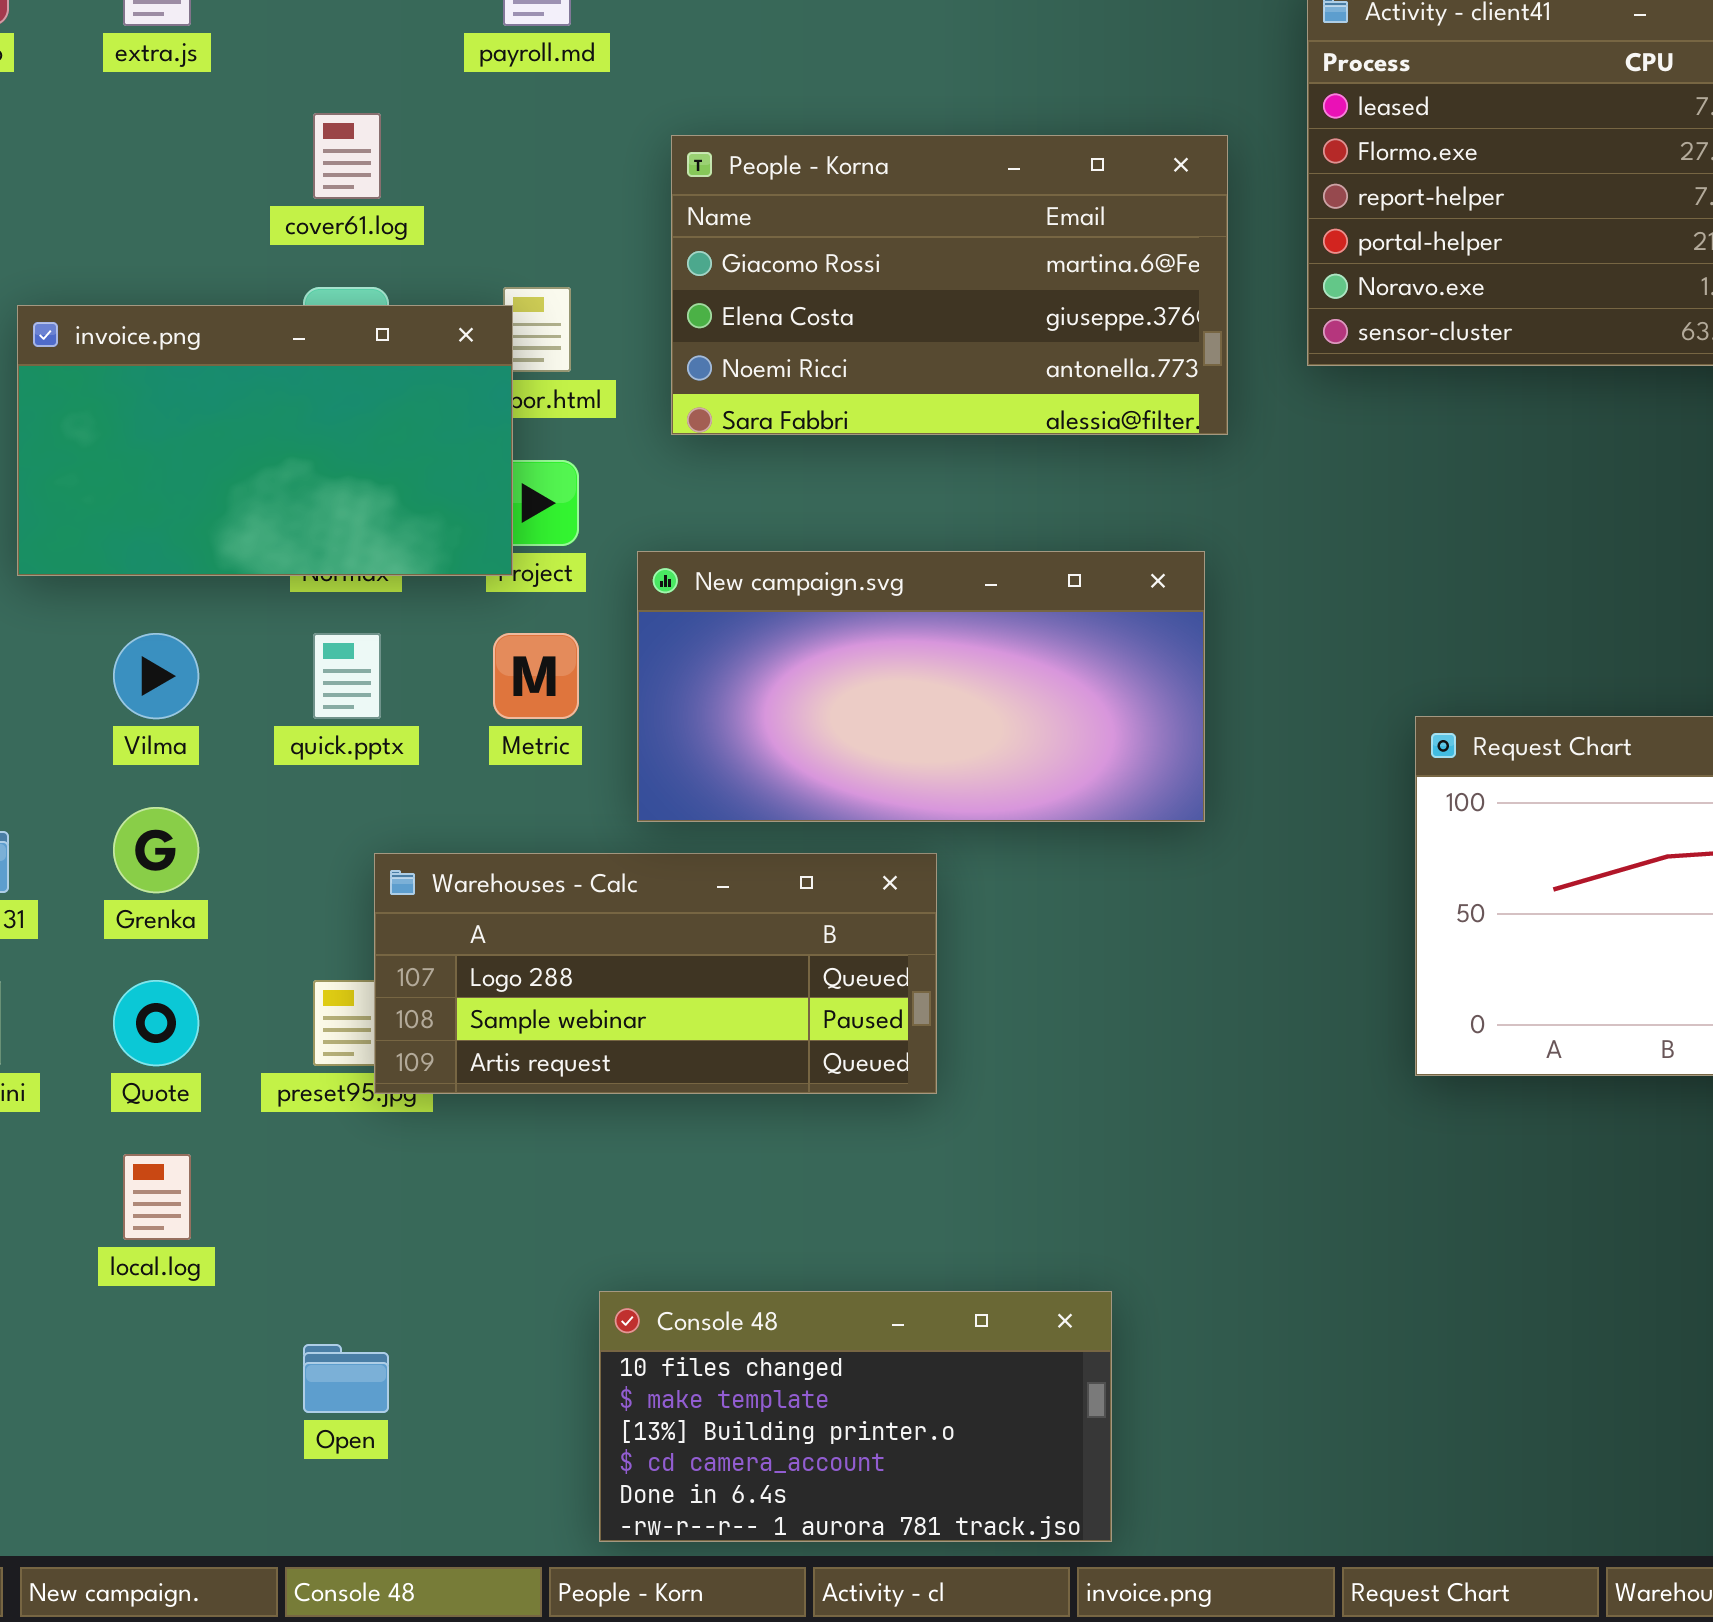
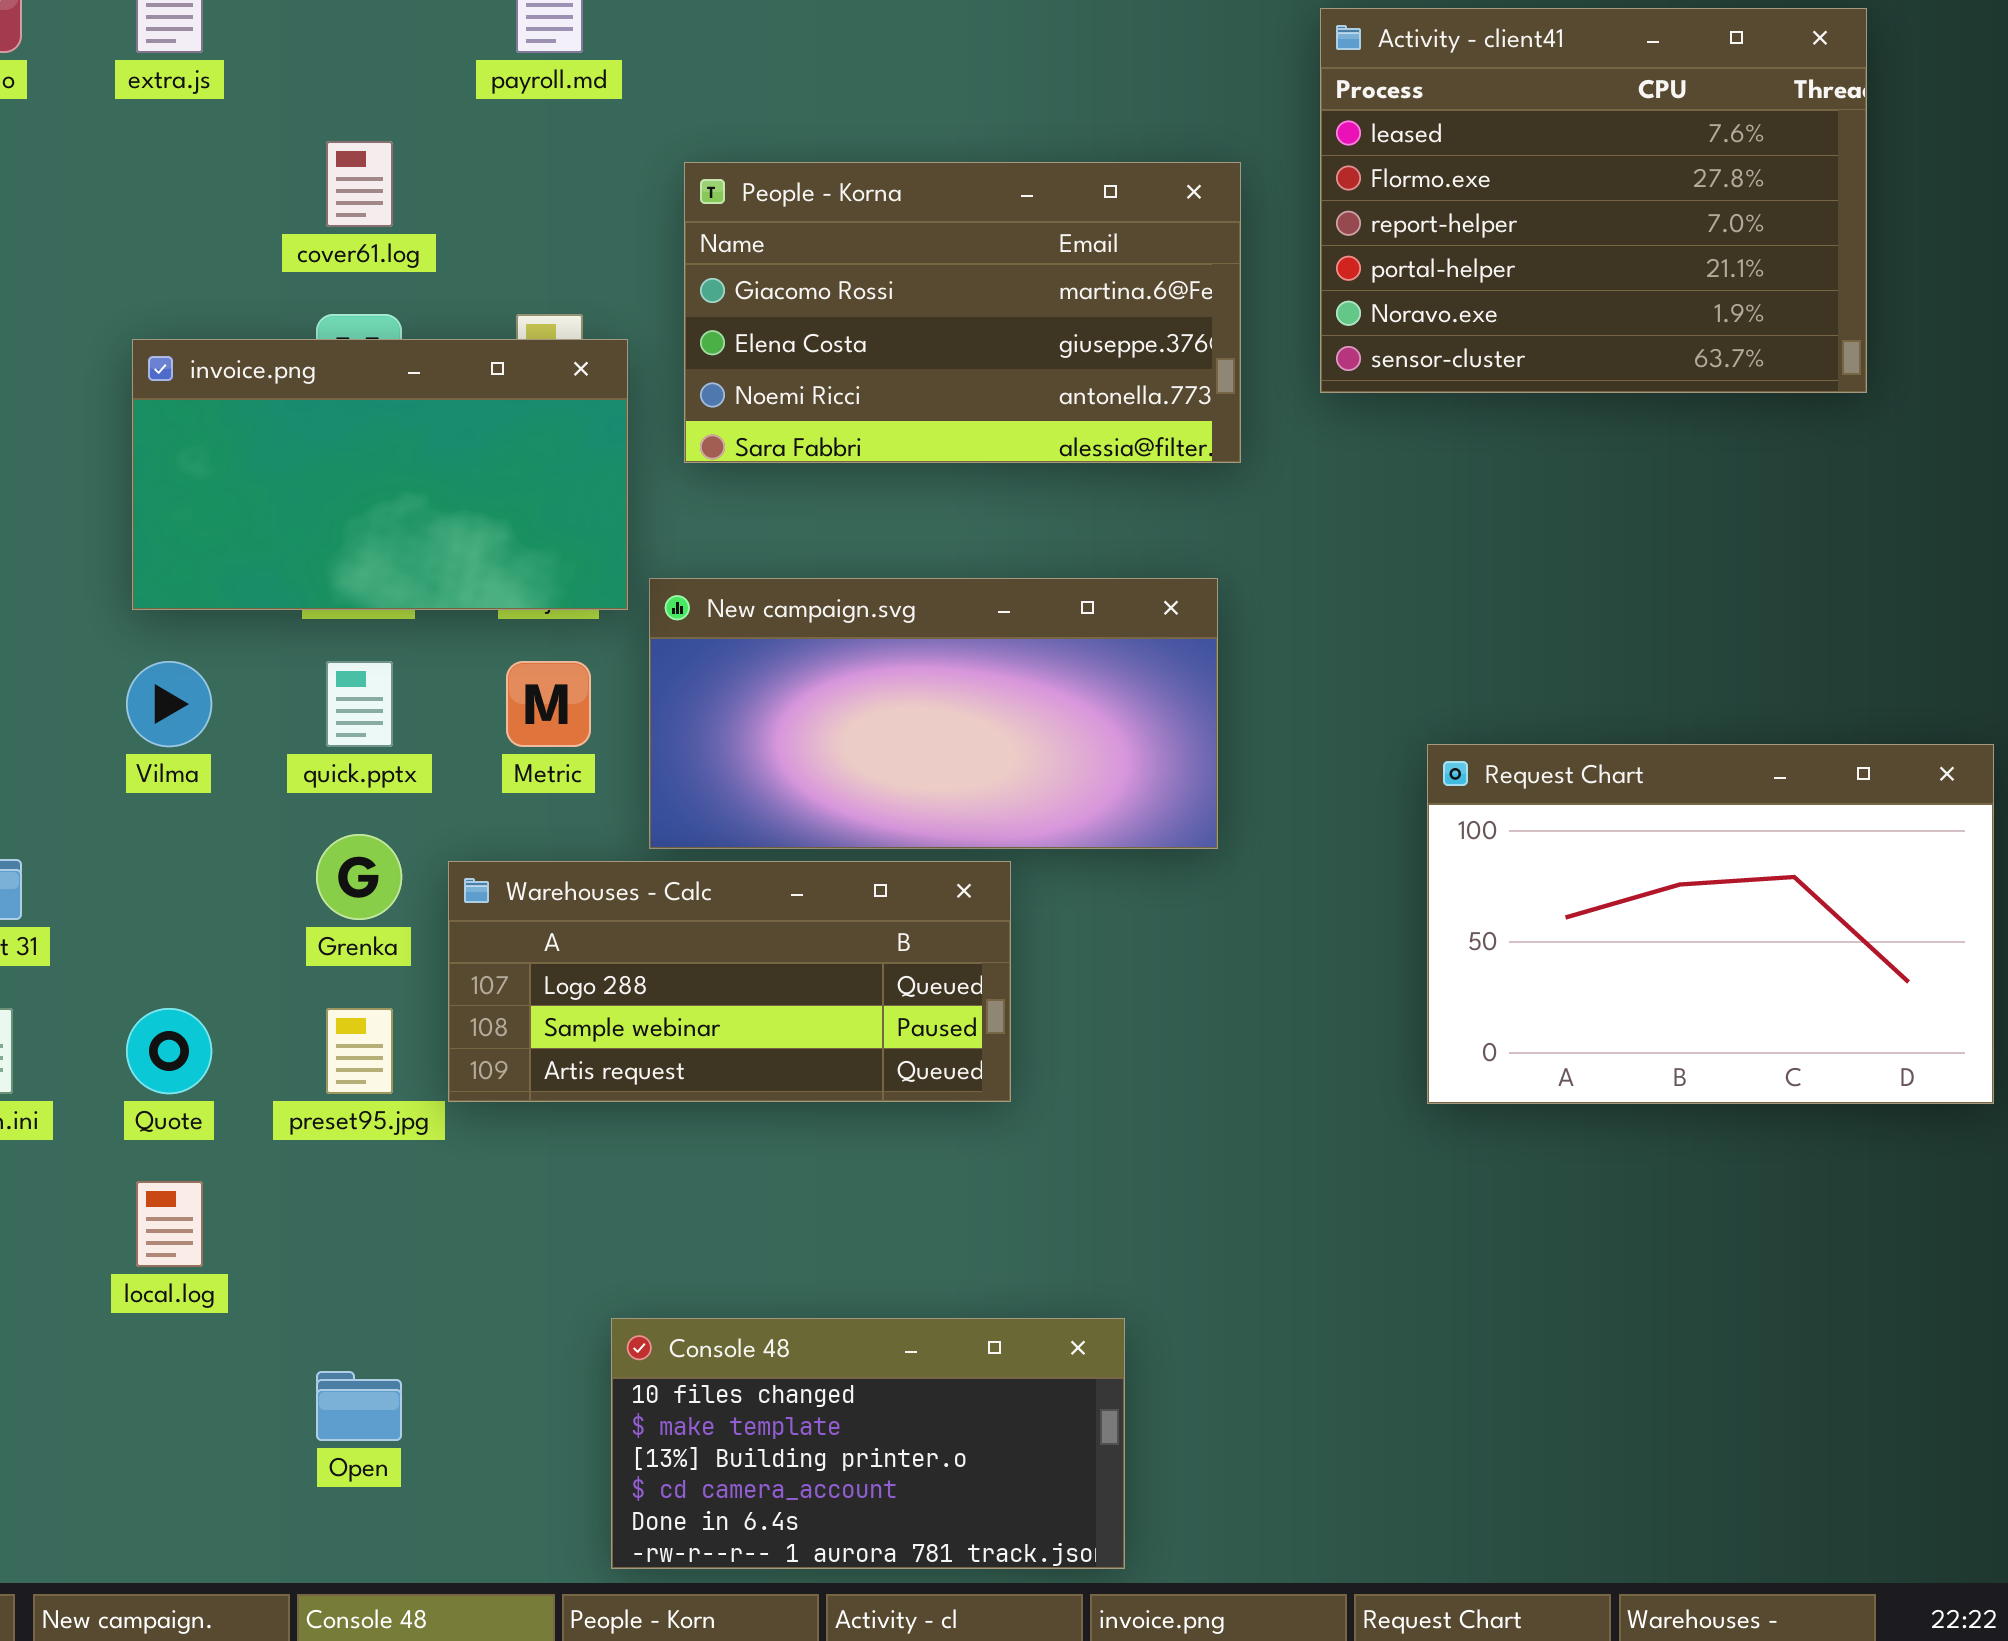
invoice.png: [17,305,513,576] -> [132,339,628,610], moved
Grenka: [113,807,199,893] -> [316,834,402,920], moved
Warehouses - Calc: [374,853,937,1094] -> [448,861,1011,1102], moved

